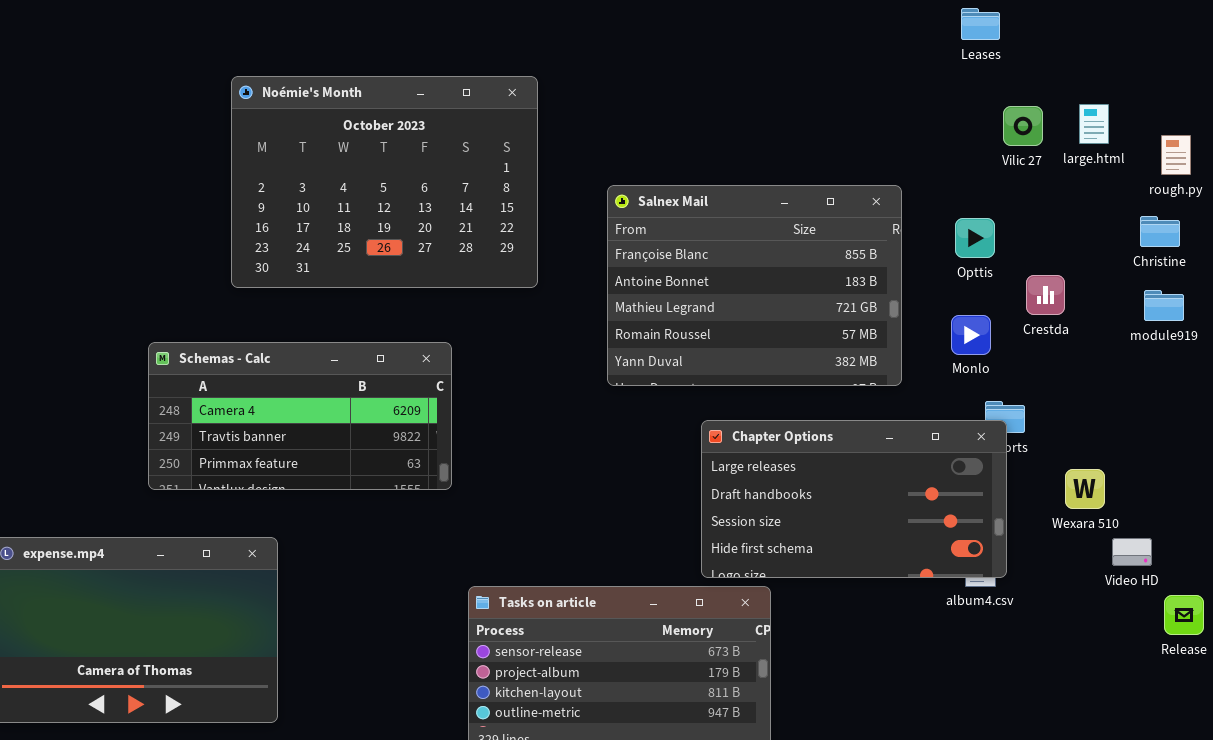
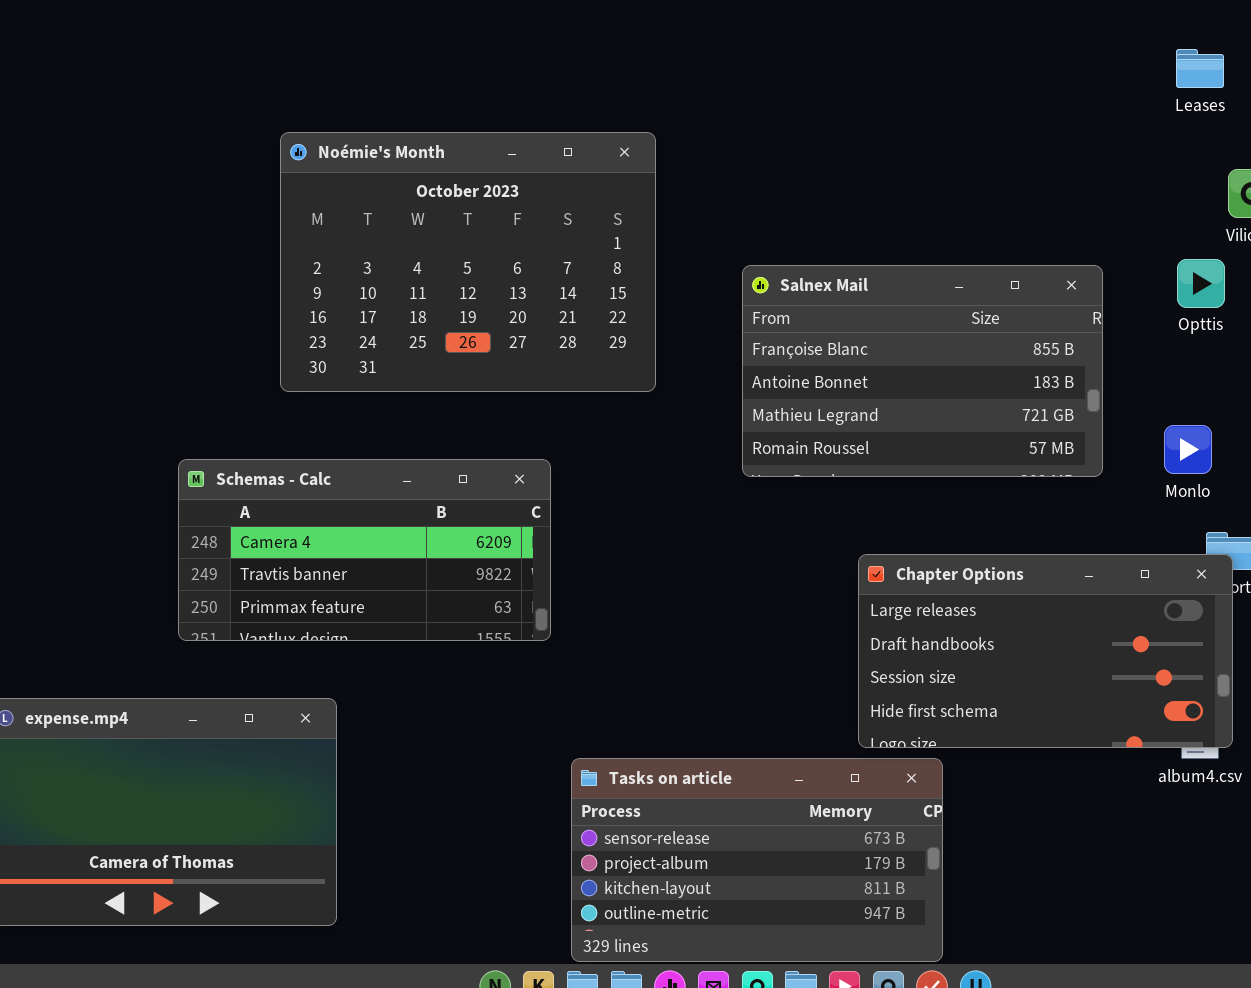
Salnex Mail: [607,185,902,386] -> [742,265,1103,477], resized
Opttis: [955,218,995,258] -> [1177,259,1225,308], moved

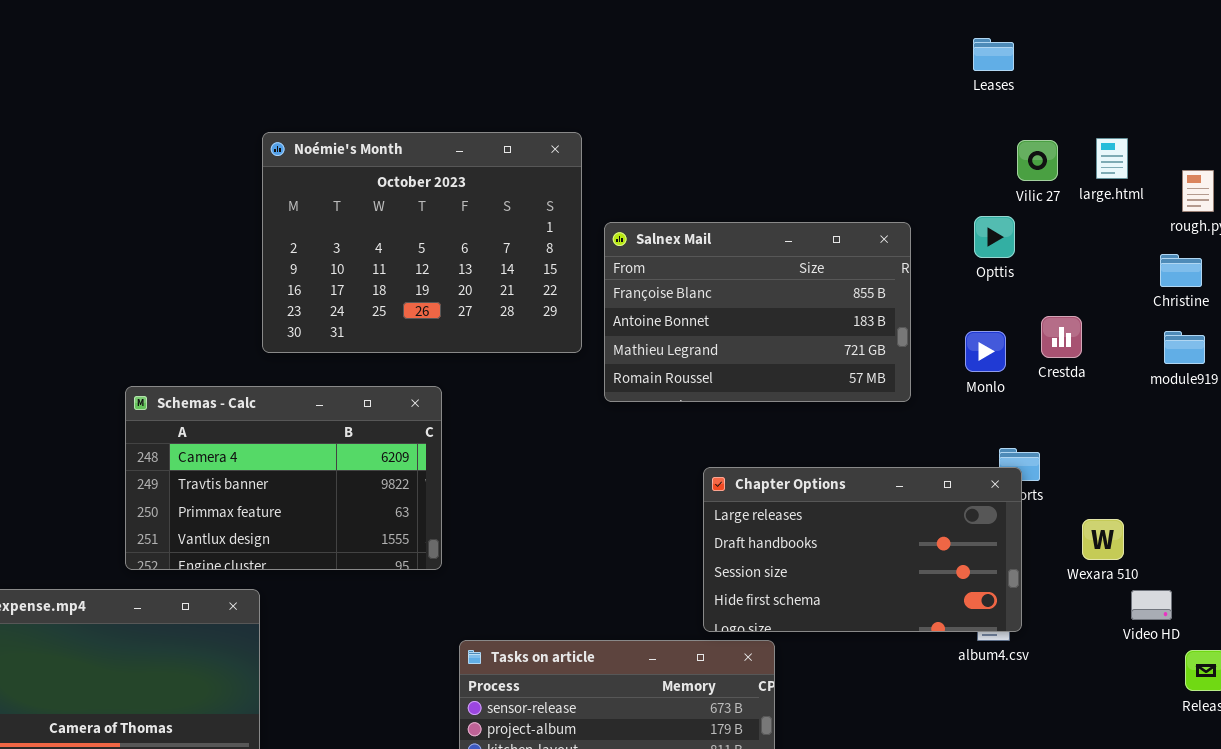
Noémie's Month: [280,132,656,392] -> [262,132,582,353], moved
Monlo: [1164,425,1212,474] -> [965,331,1006,372], moved
Schemas - Calc: [178,459,551,641] -> [125,386,442,570], resized

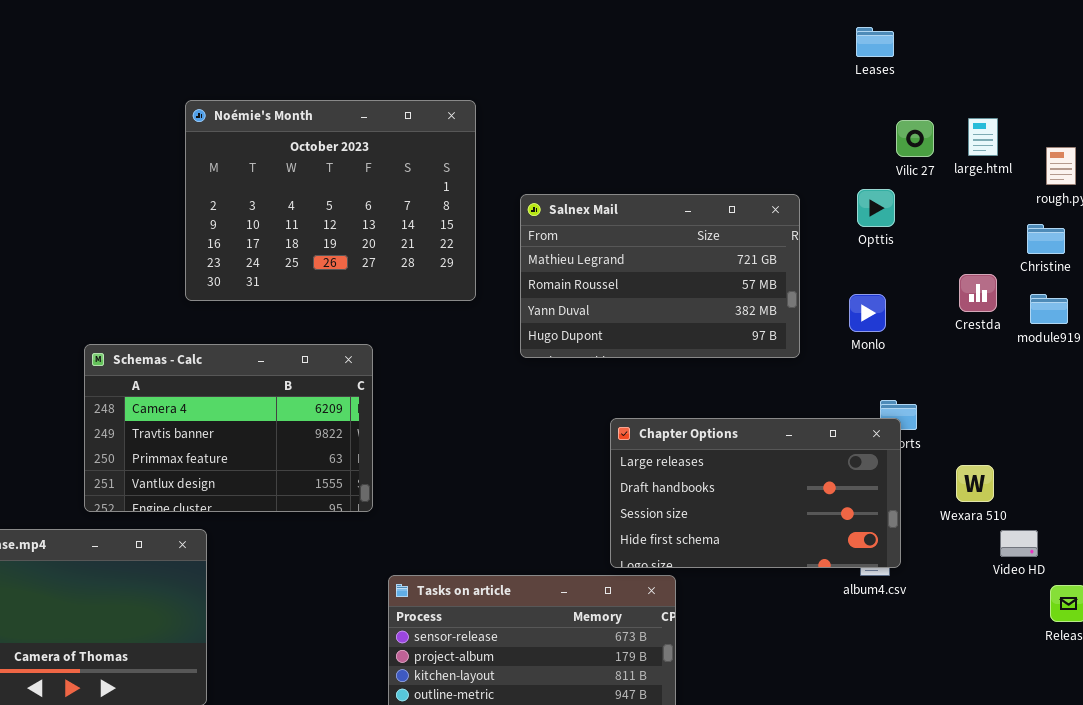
Noémie's Month: [262,132,582,353] -> [185,100,476,301], moved
Salnex Mail: [604,222,911,402] -> [520,194,800,358], scrolled down 2 rows
Crestda: [1041,316,1082,358] -> [959,274,997,312], moved

